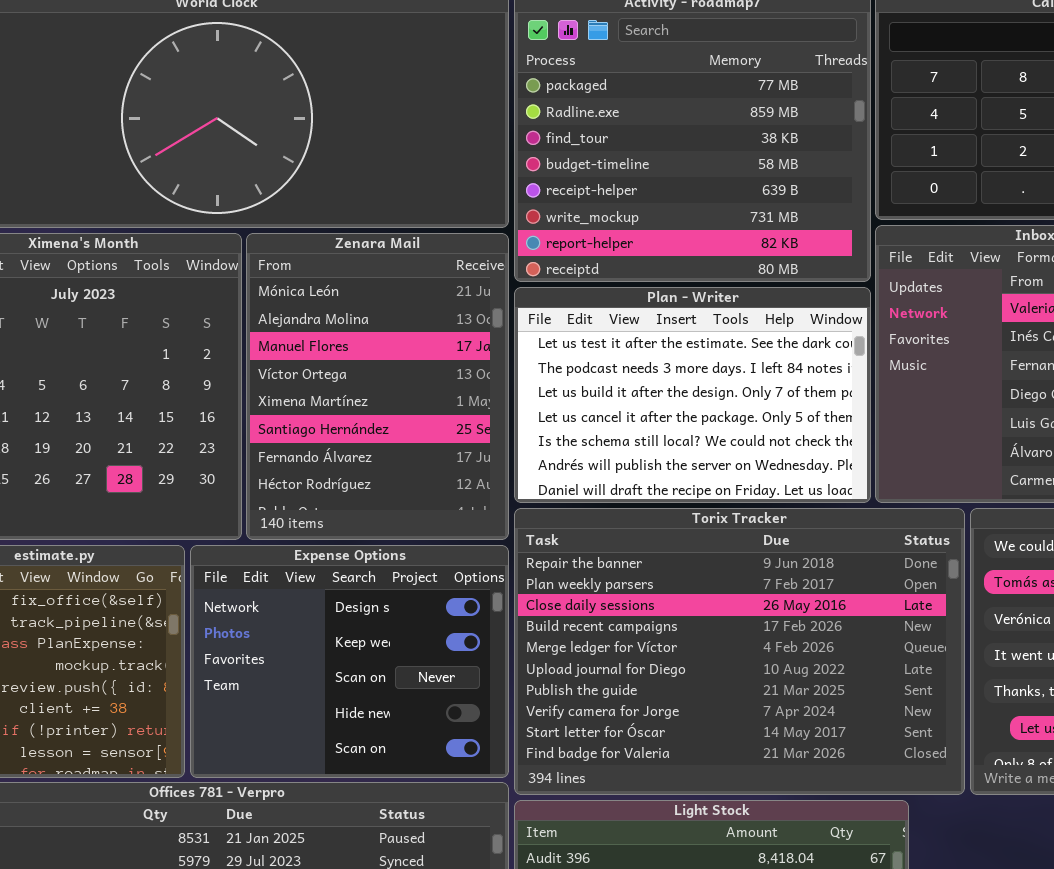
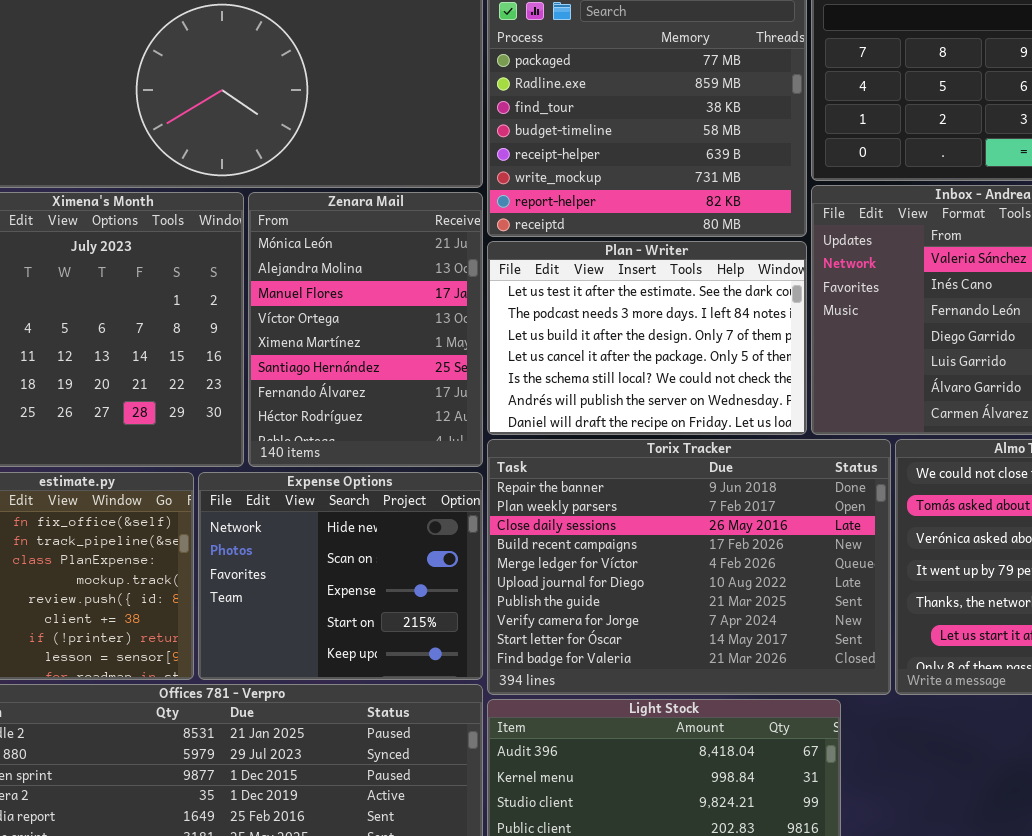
Expense Options: [190,545,509,778] -> [198,472,483,680], scrolled down 3 rows

